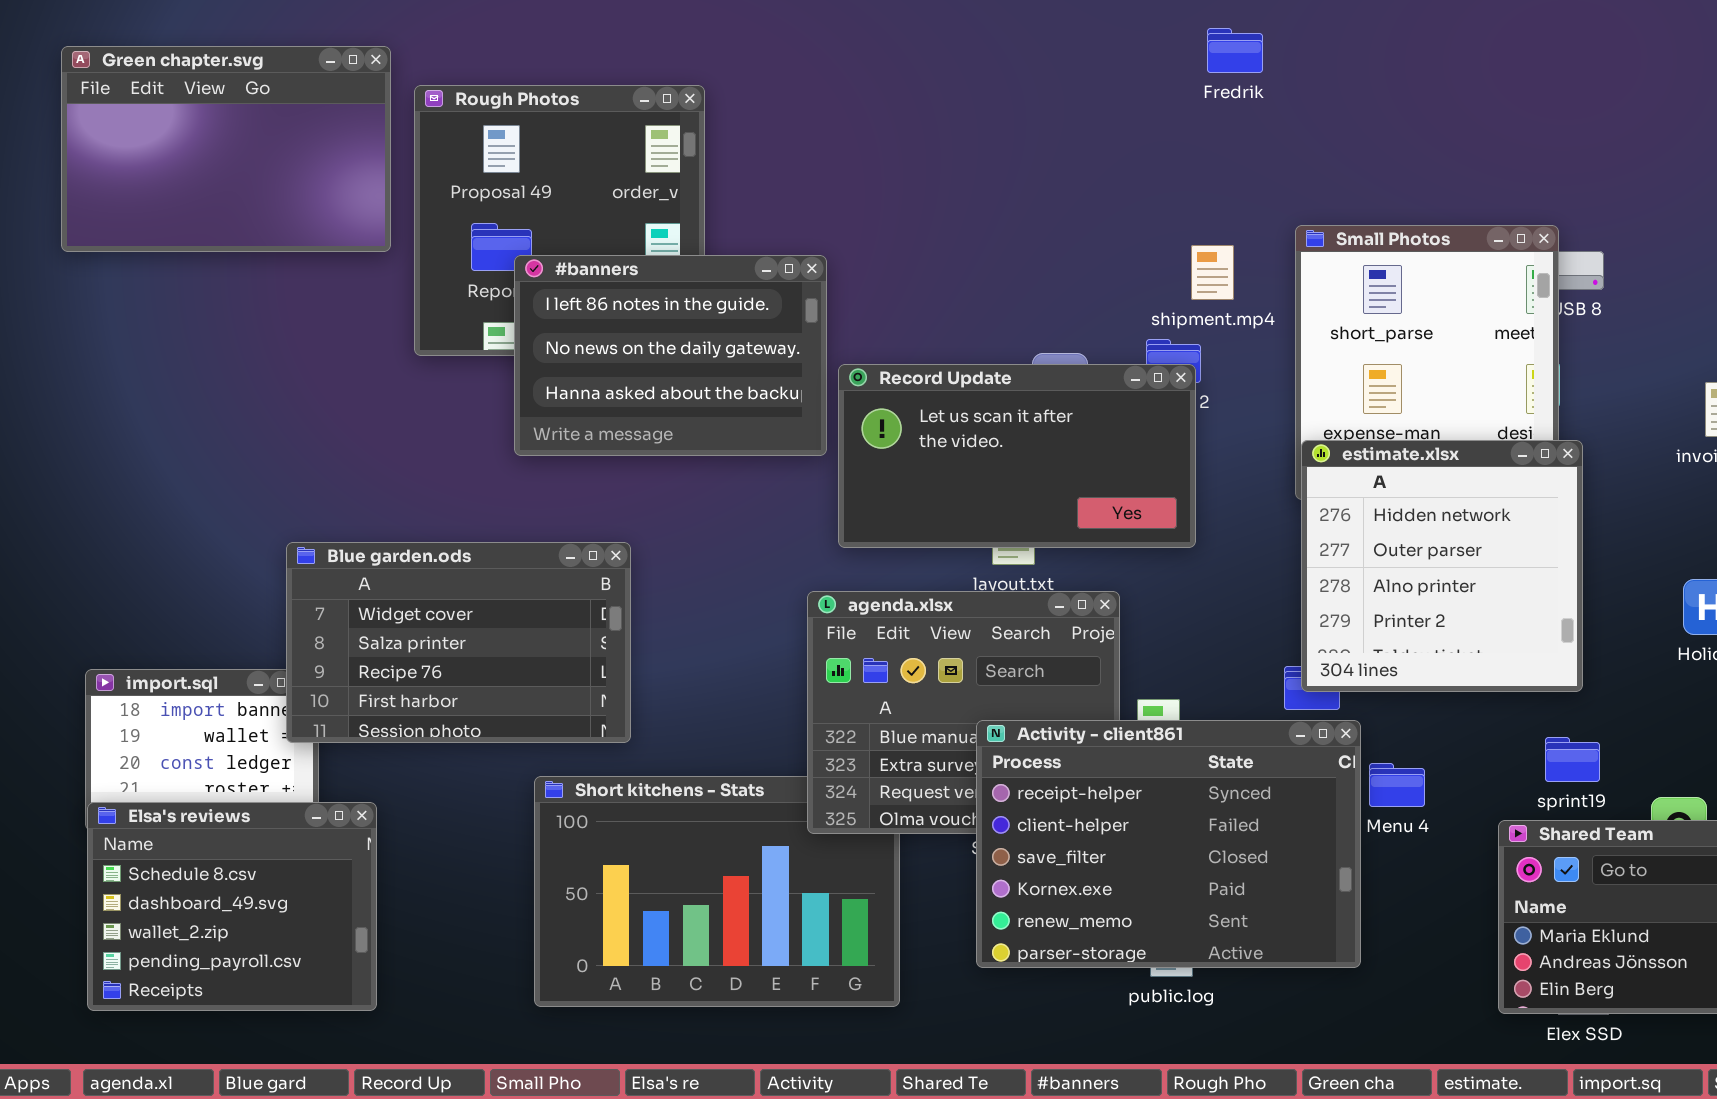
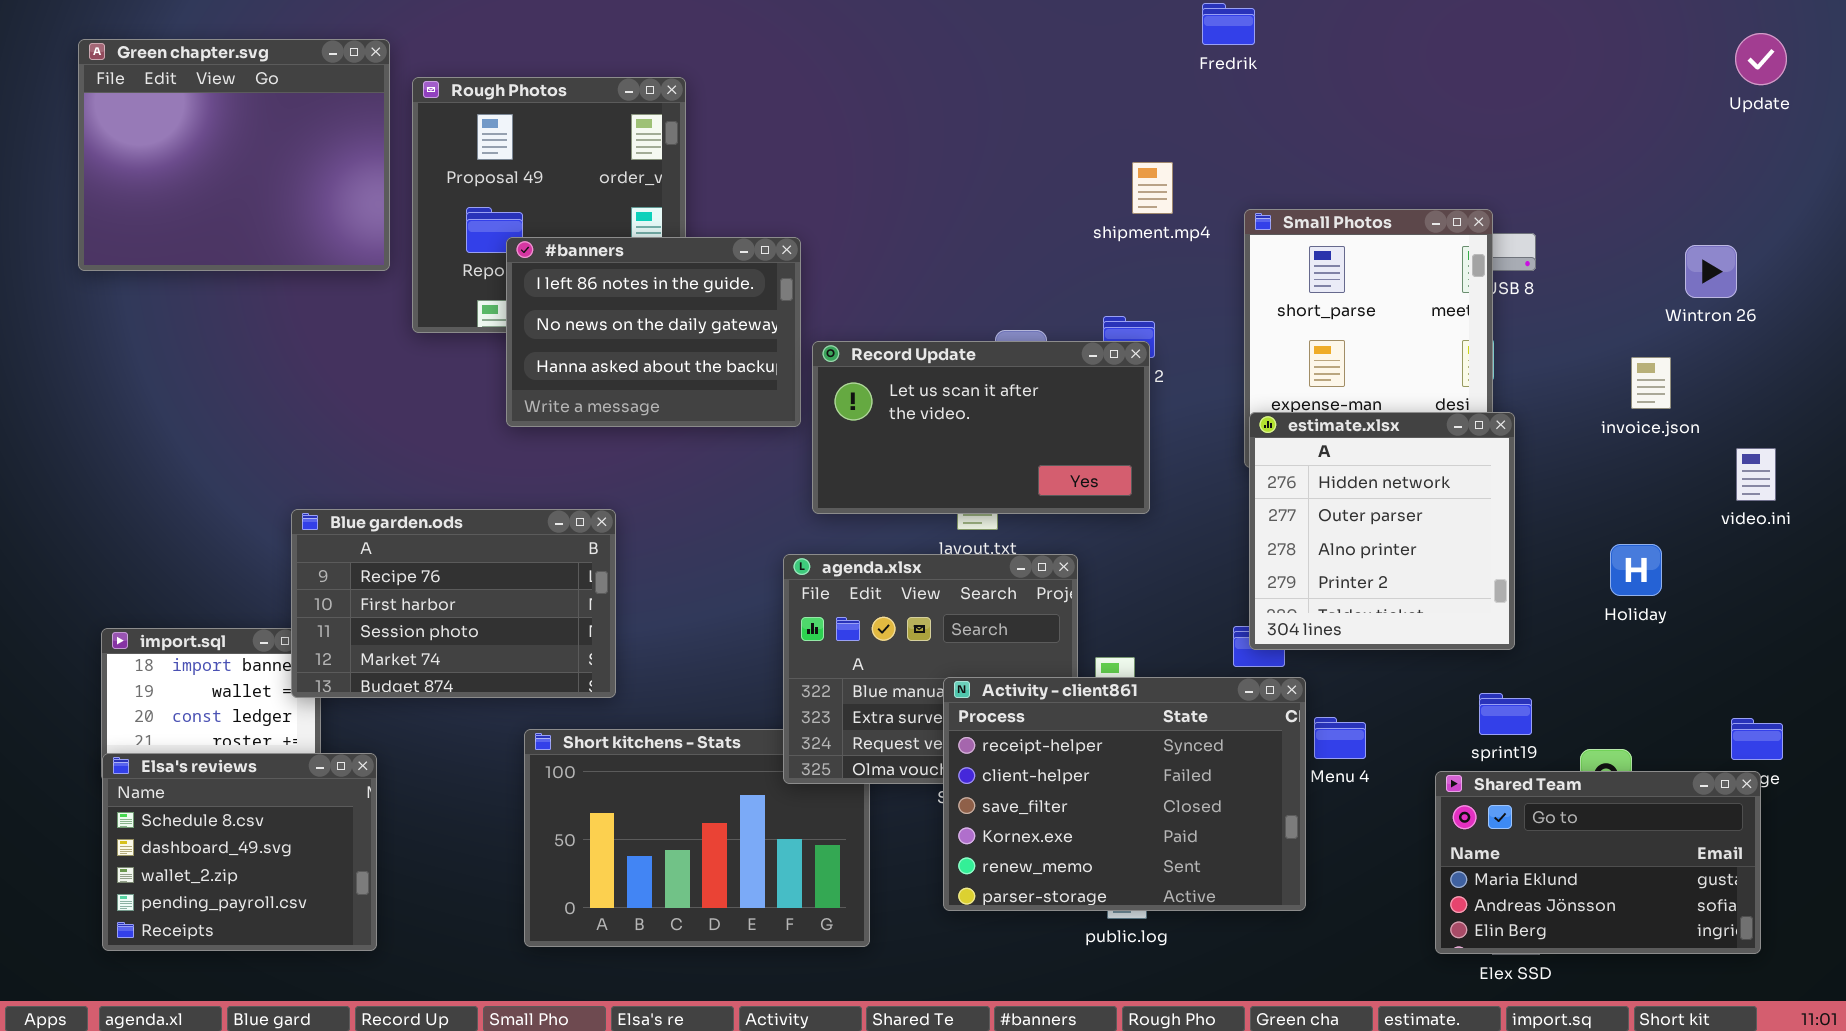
Fredrik: [1207,28,1263,73] -> [1202,3,1255,45], moved
Green chapter.svg: [61,46,391,252] -> [78,39,390,271], resized
shipment.mp4: [1191,245,1234,300] -> [1132,162,1173,214], moved
Blue garden.ods: [286,542,631,743] -> [291,509,616,698], scrolled down 2 rows

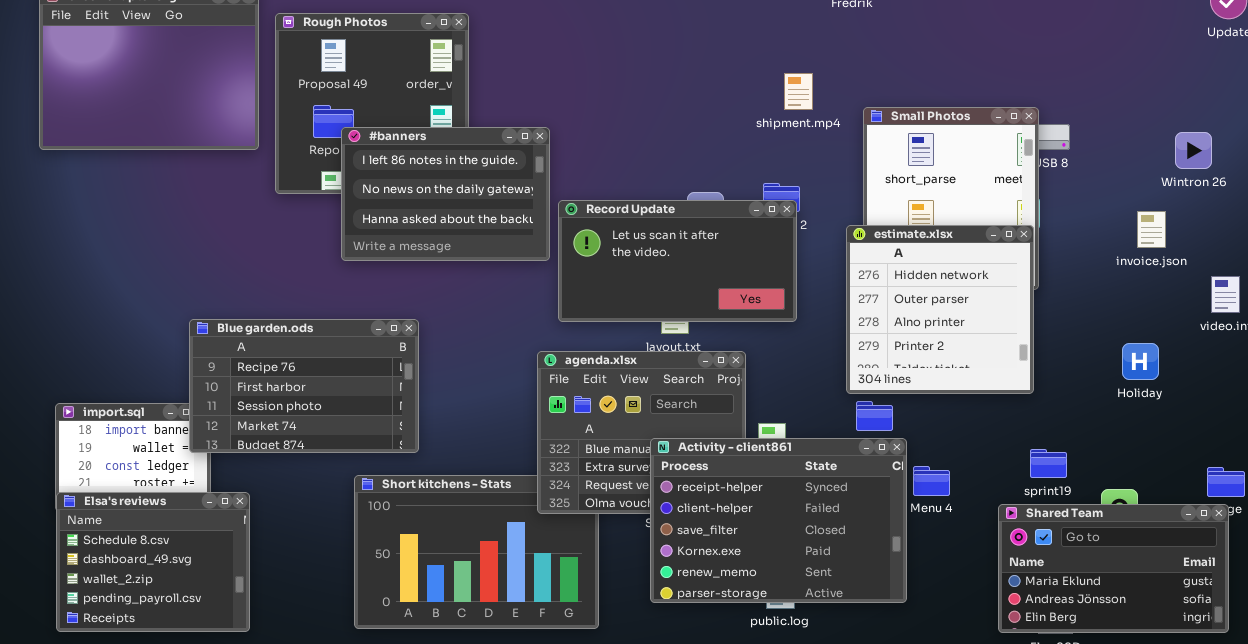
estimate.xlsx: [1249,412,1515,650] -> [846,225,1034,394], moved

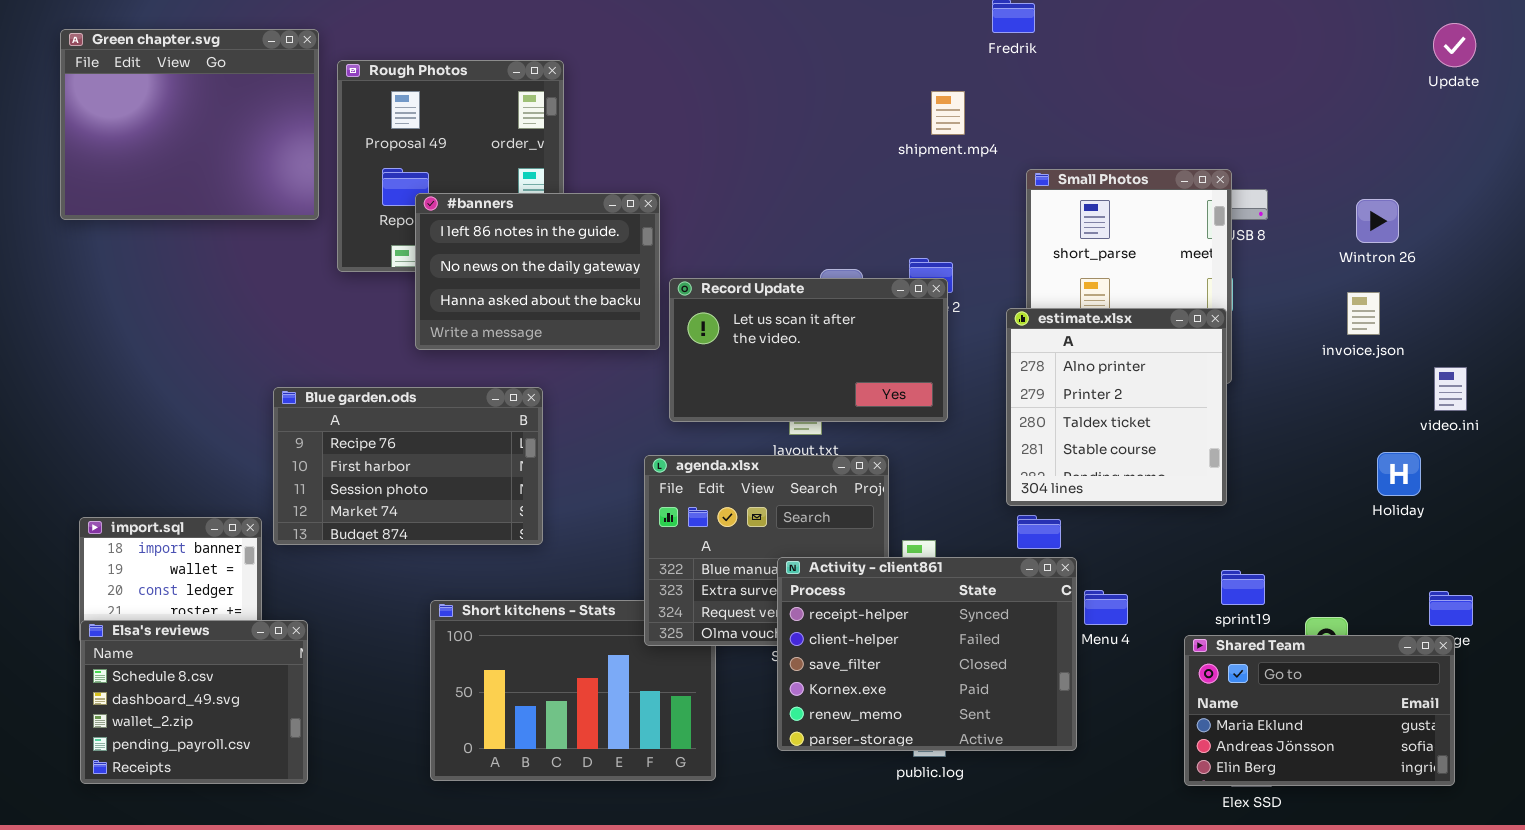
shipment.mp4: [784,73,813,110] -> [931,91,965,135], moved
Wintron 26: [1175,132,1212,169] -> [1356,199,1399,243], moved
estimate.xlsx: [846,225,1034,394] -> [1006,308,1227,506], scrolled down 2 rows
Blue garden.ods: [189,319,419,453] -> [273,387,543,545], moved
Holiday: [1122,343,1159,380] -> [1377,452,1421,496], moved

